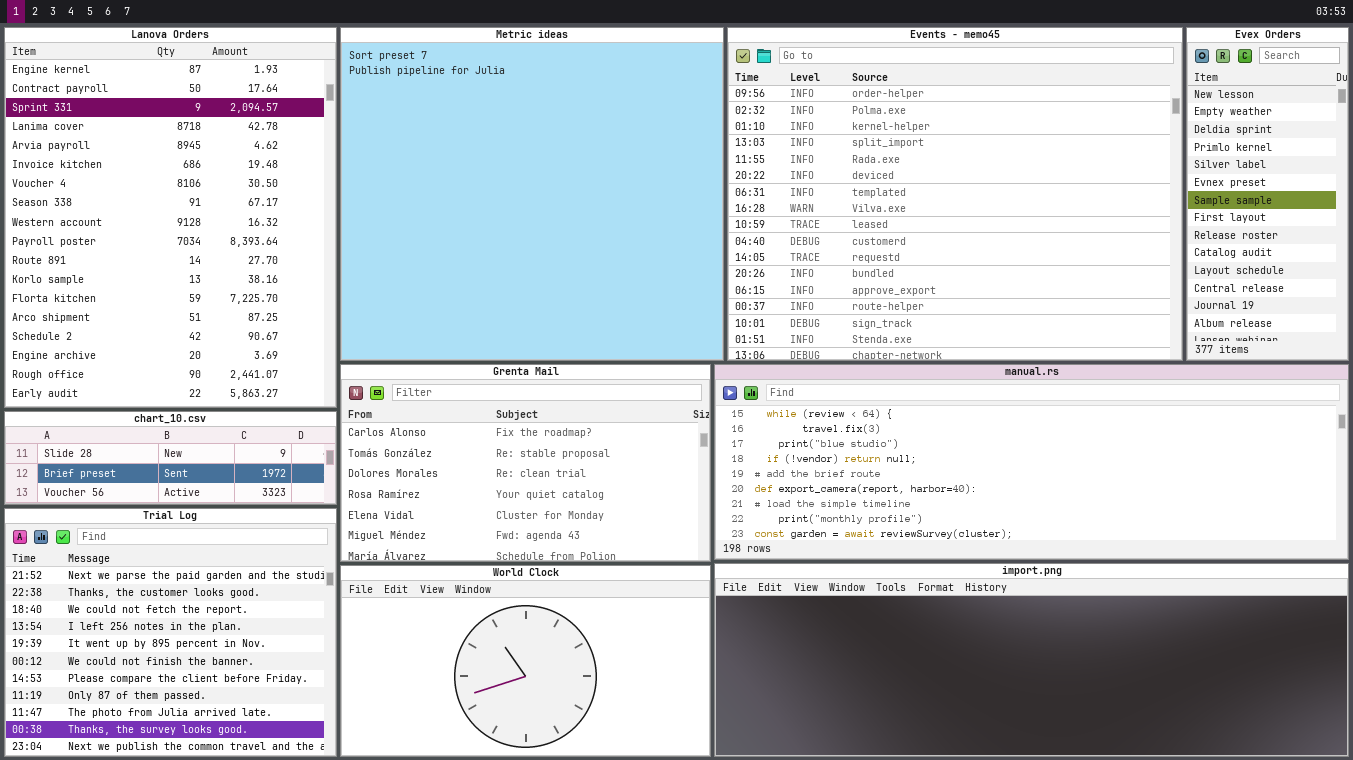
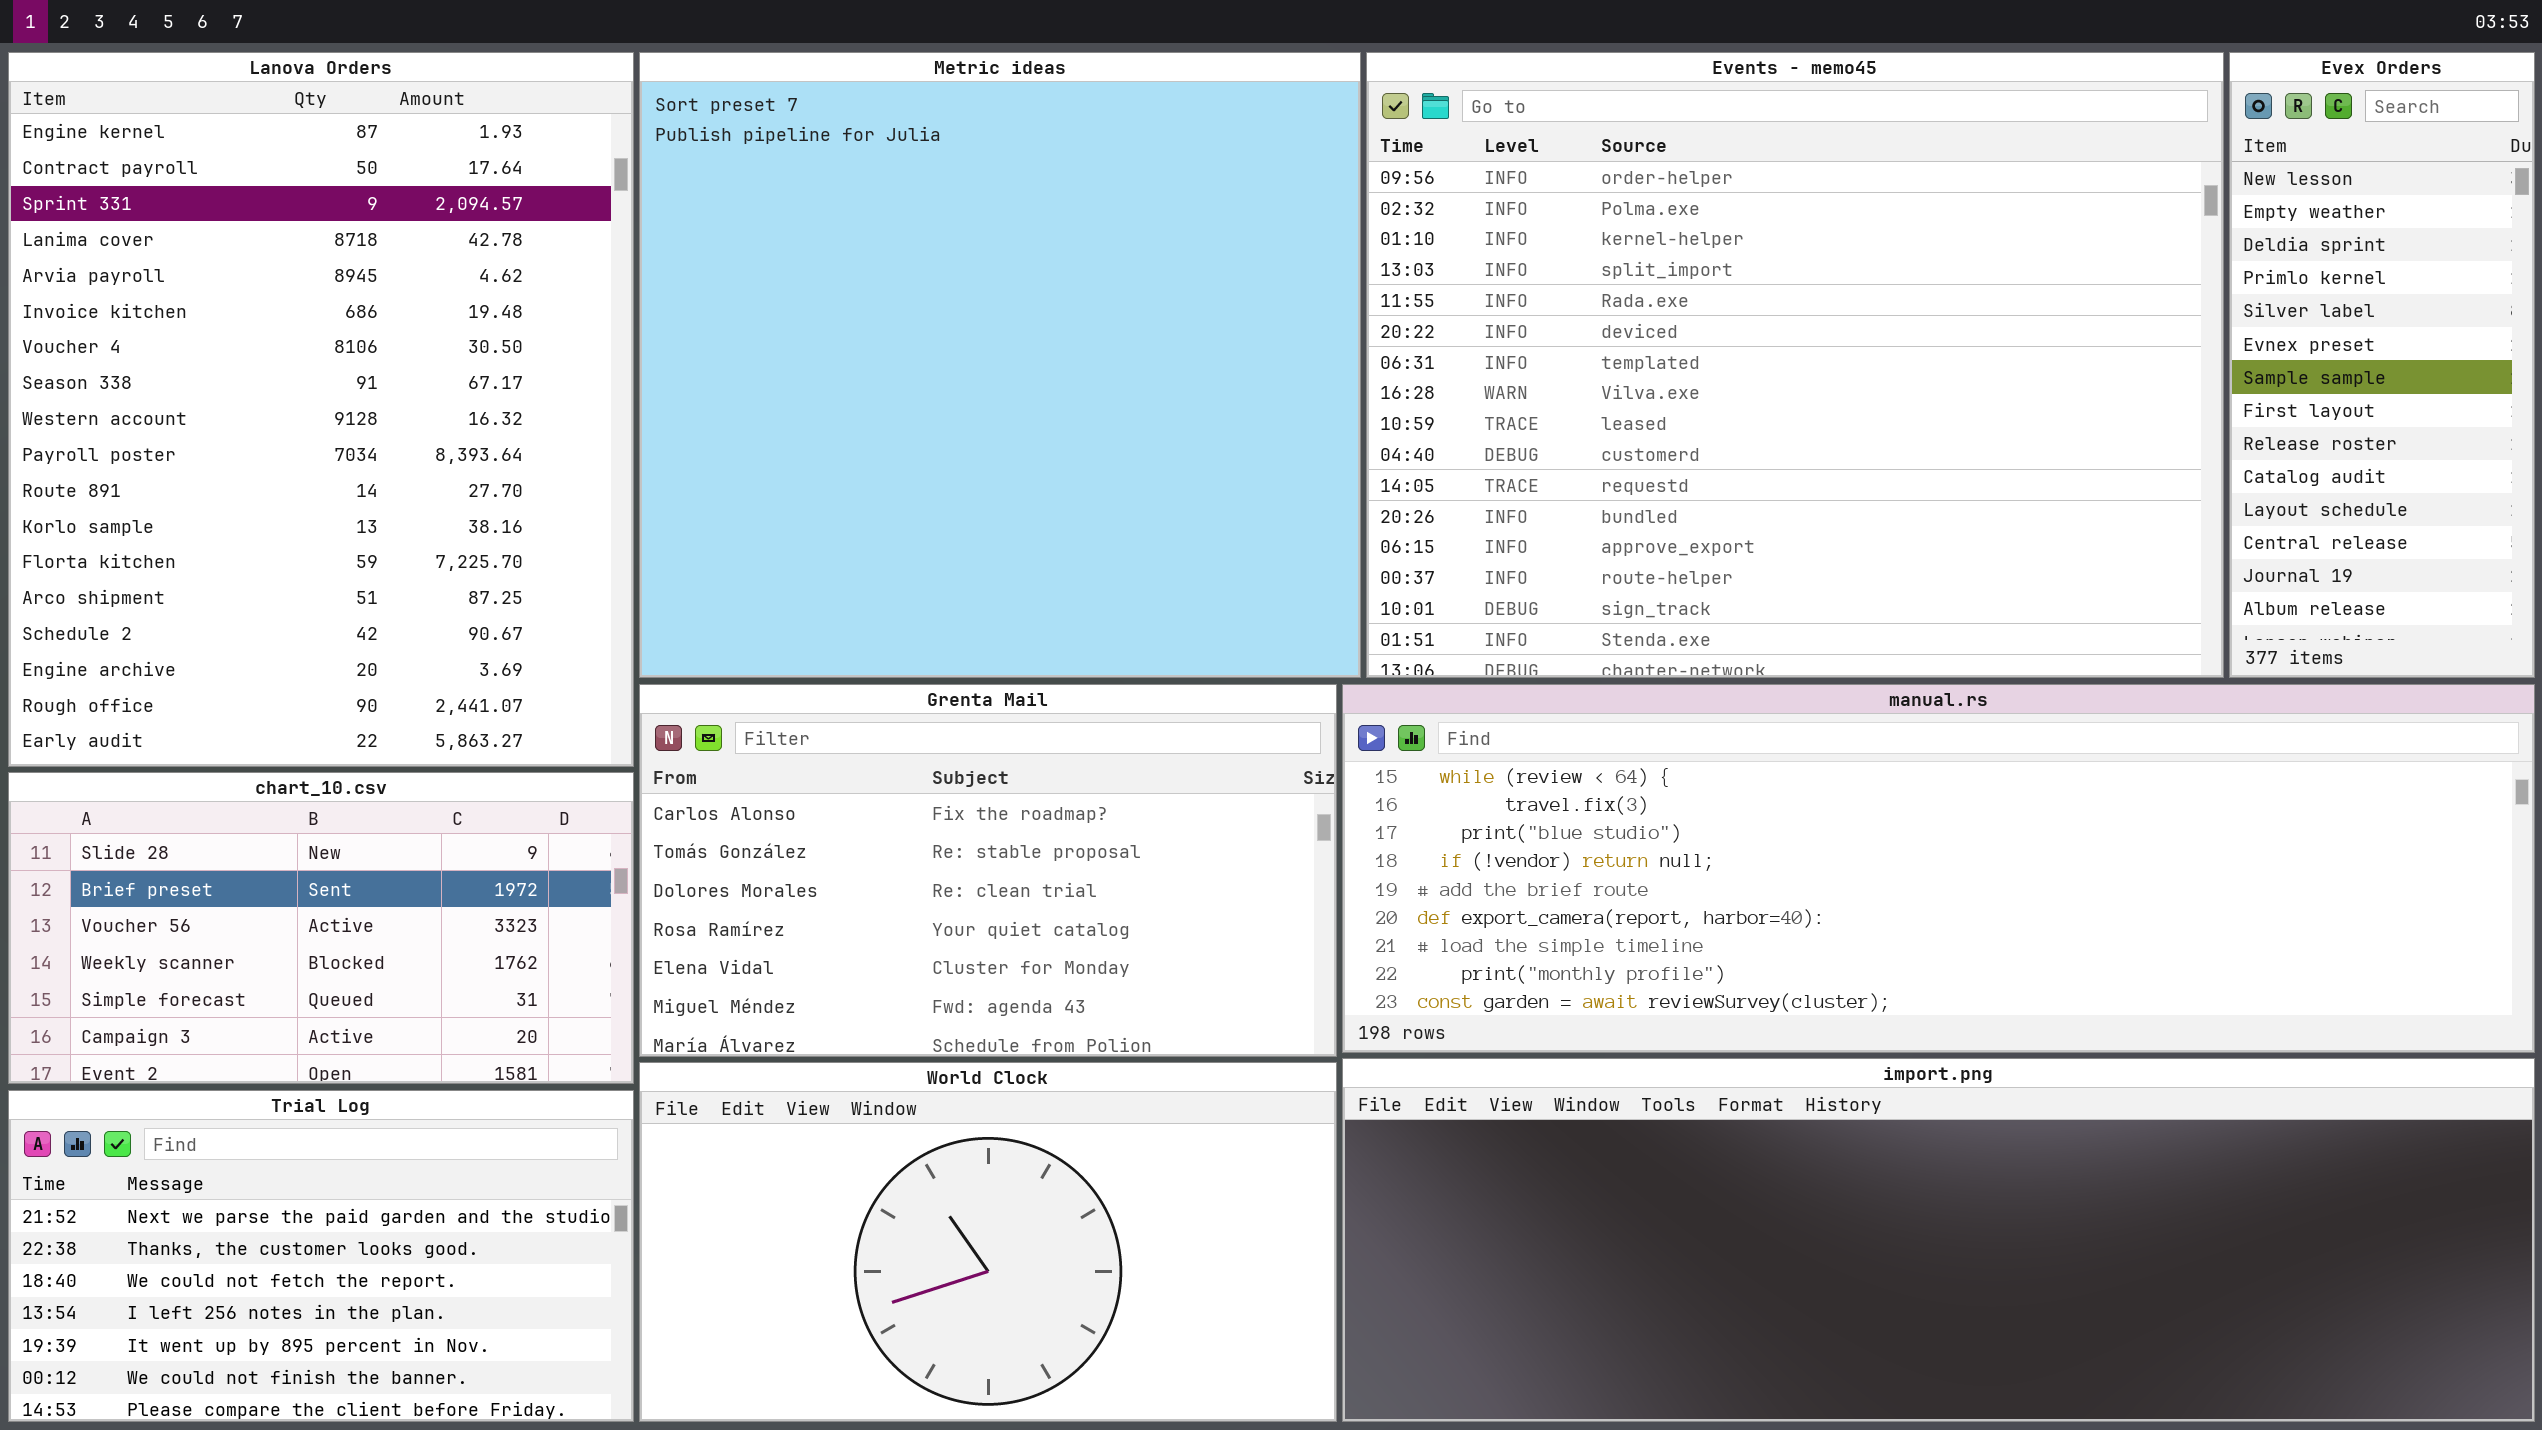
chart_10.csv: [4,411,337,505] -> [8,772,634,1084], resized
Trial Log: [4,508,337,757] -> [8,1090,634,1422], resized

